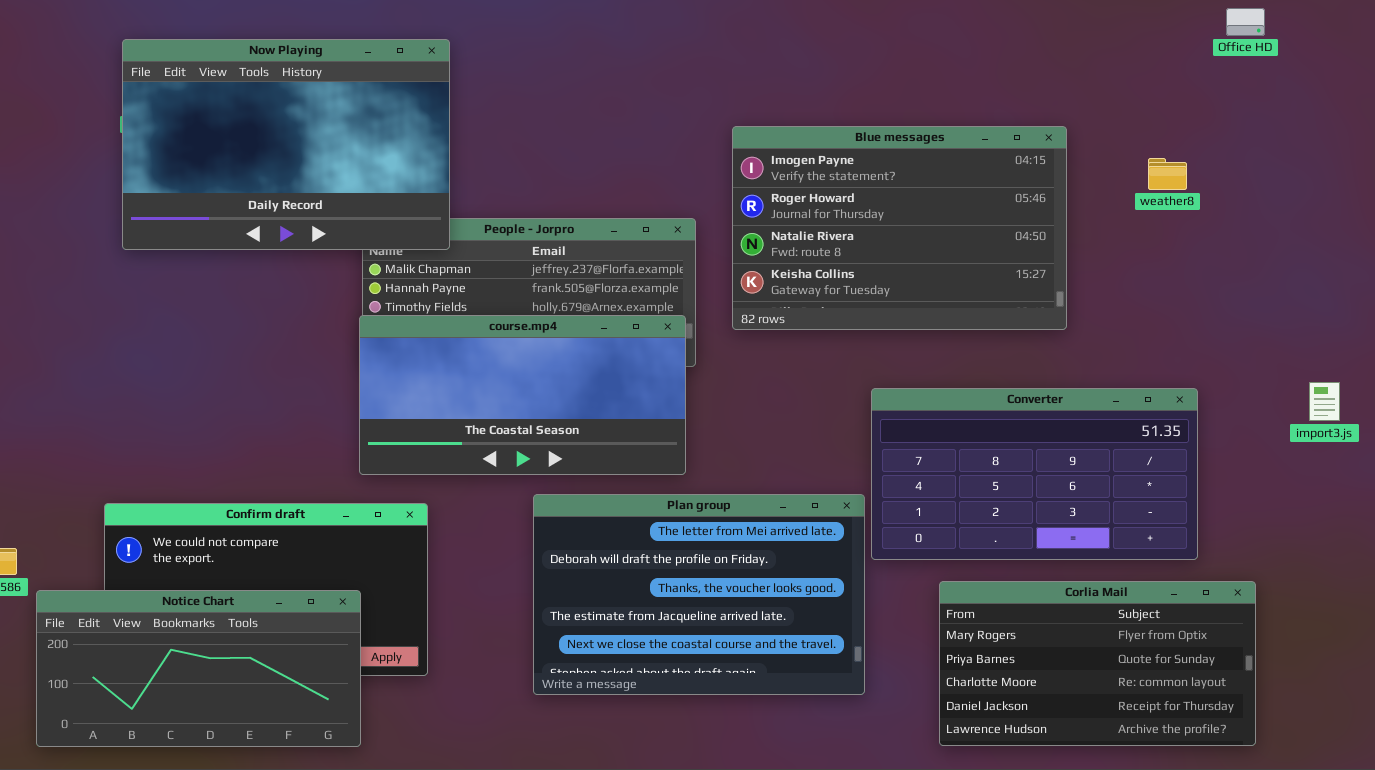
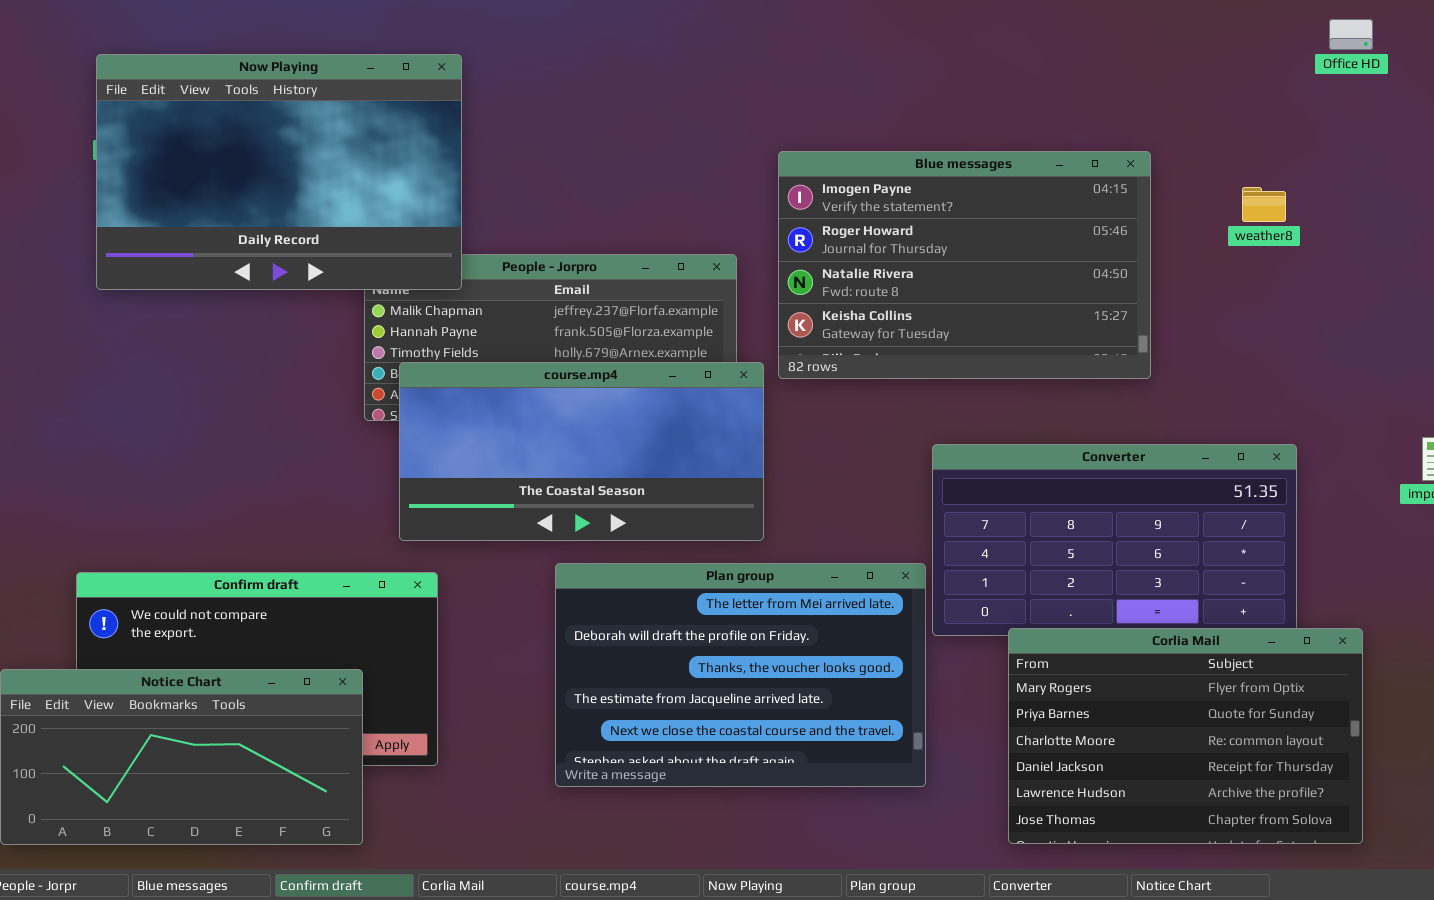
course.mp4: [359,315,686,475] -> [399,362,764,541], moved
Corlia Mail: [939,581,1256,746] -> [1008,628,1363,844], resized

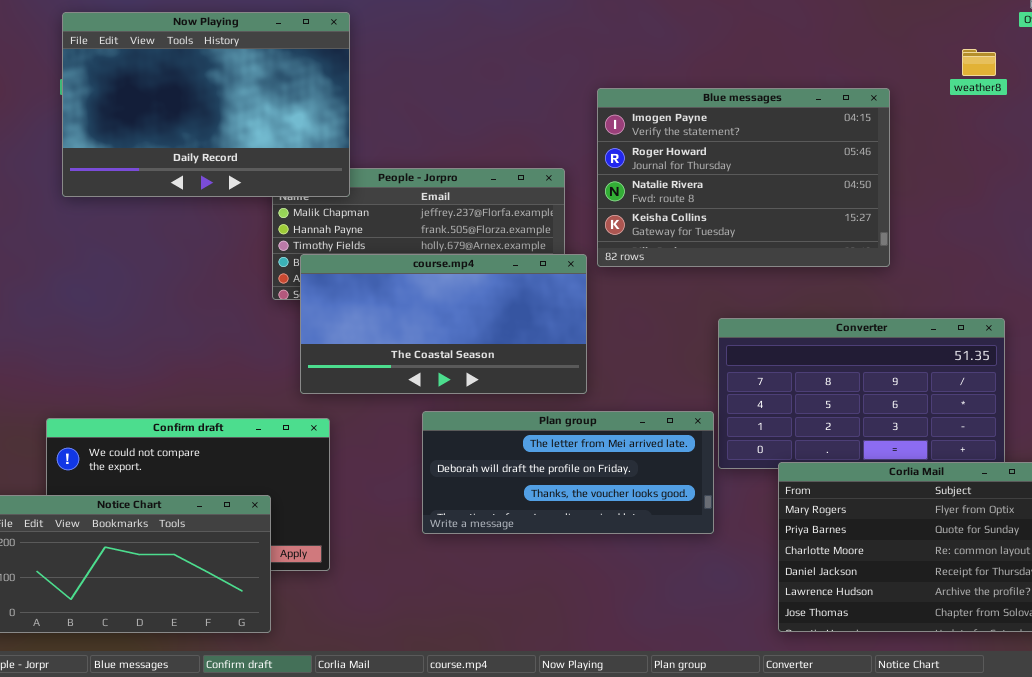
weather8: [1242,187,1286,222] -> [962,49,996,76], moved
Plan group: [555,563,926,787] -> [422,411,714,534], resized

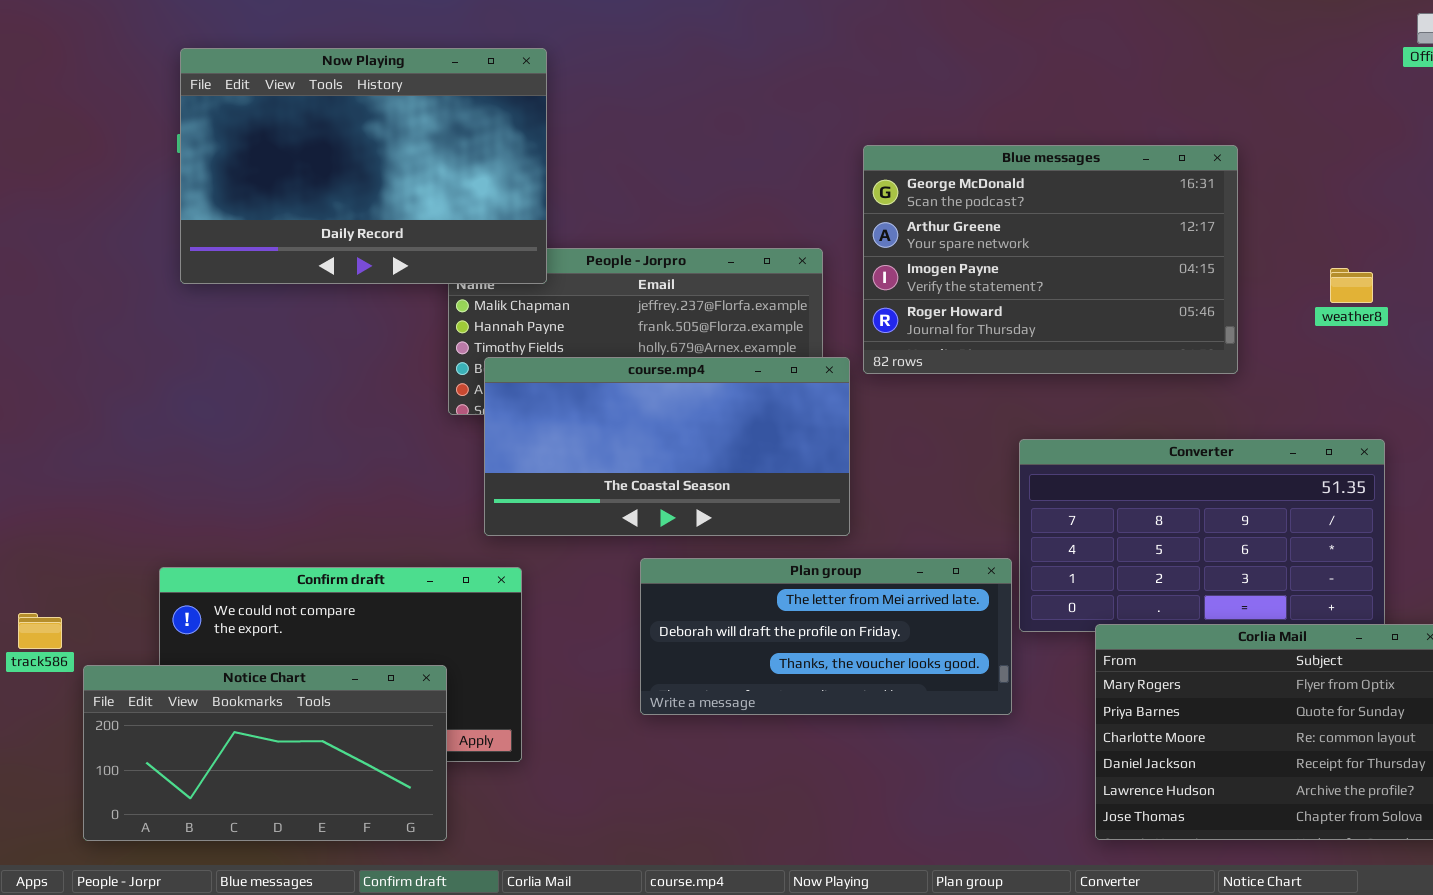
weather8: [962,49,996,76] -> [1330,268,1373,303], moved
Blue messages: [597,88,890,267] -> [863,145,1238,374], scrolled up 2 rows

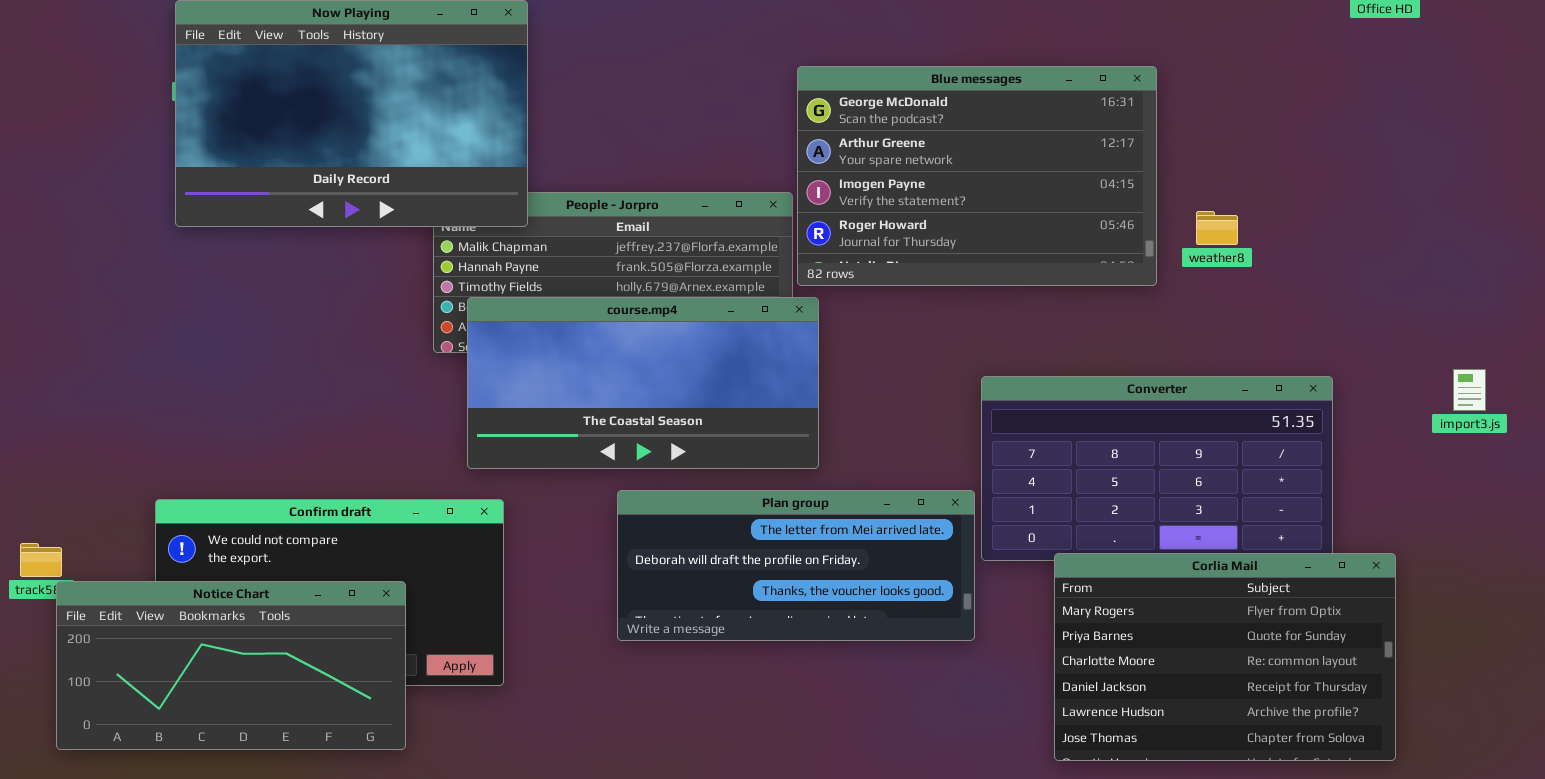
Blue messages: [863,145,1238,374] -> [797,66,1157,286], moved
weather8: [1330,268,1373,303] -> [1196,211,1238,245], moved
Notice Chart: [83,665,447,841] -> [56,581,406,750], moved

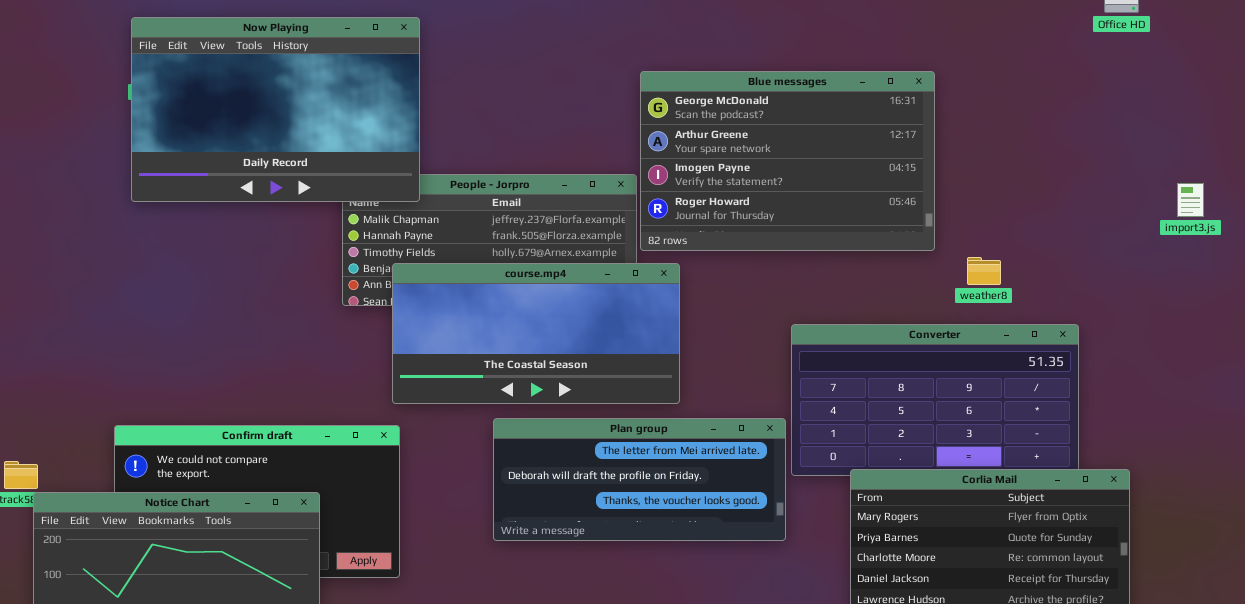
weather8: [1196,211,1238,245] -> [967,257,1001,285], moved
course.mp4: [467,297,819,469] -> [392,263,680,404], moved
import3.js: [1453,369,1486,411] -> [1177,183,1204,217], moved

